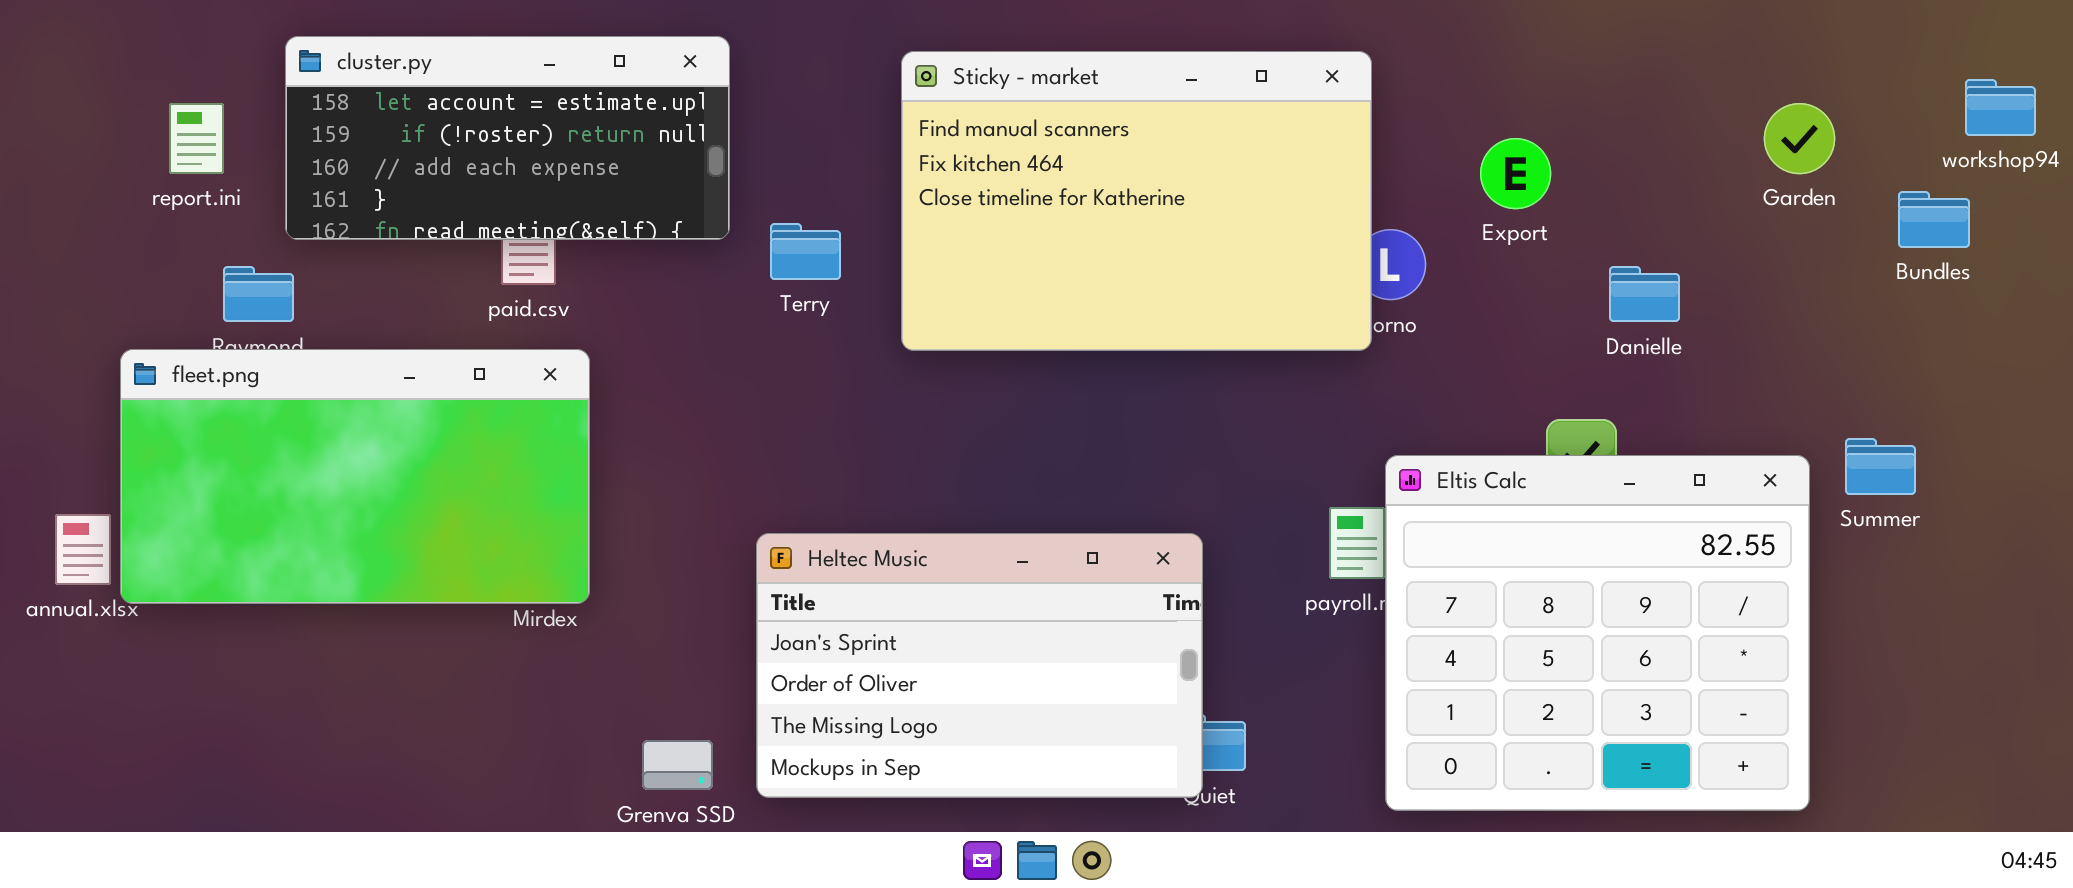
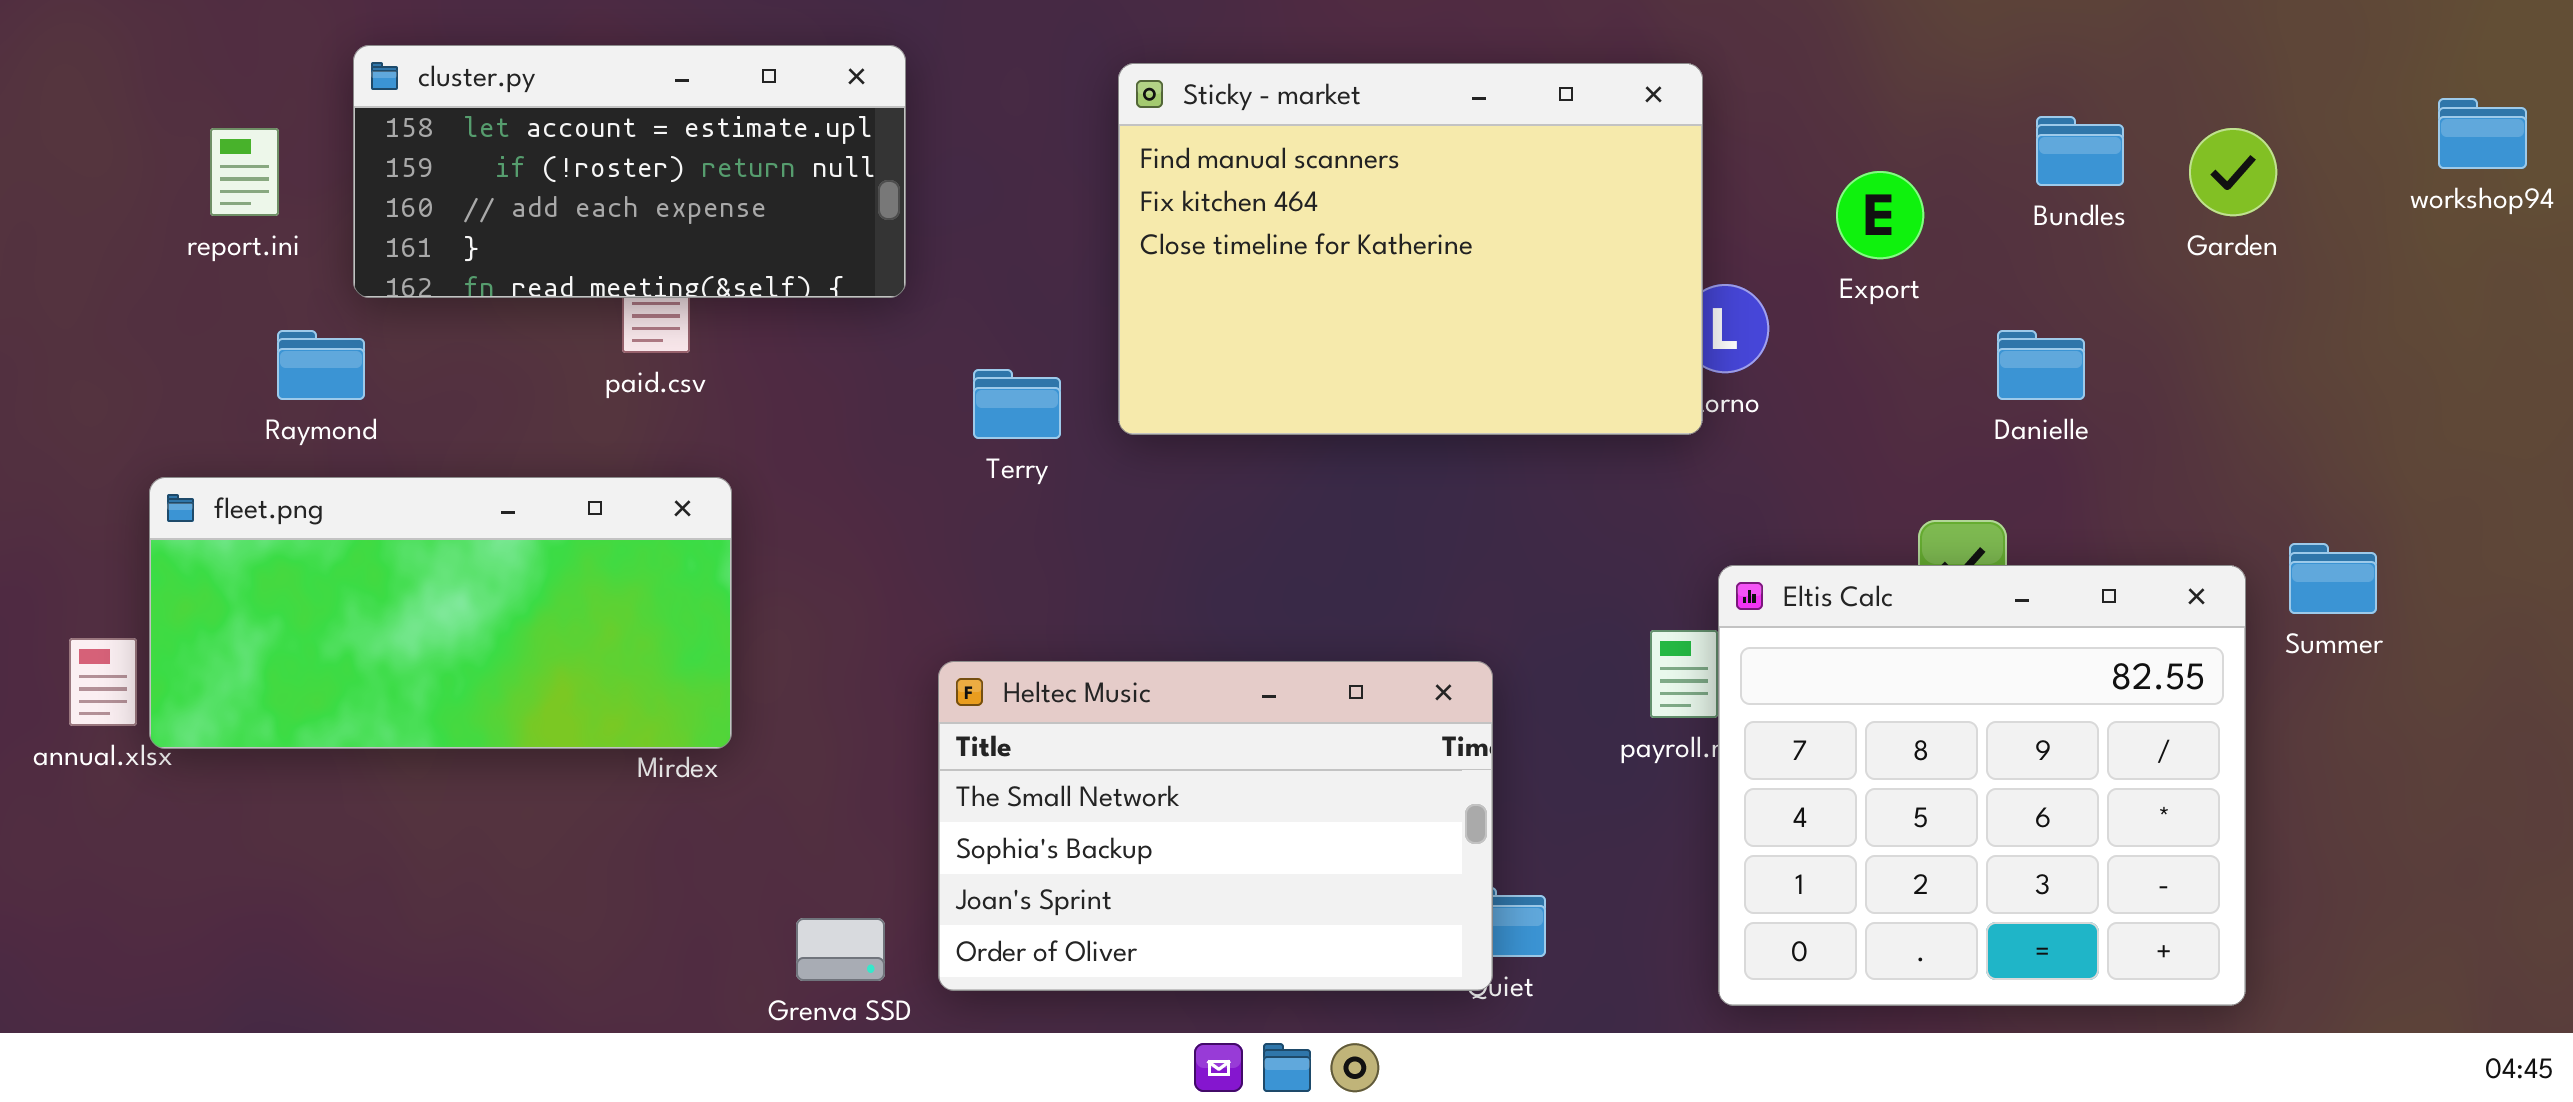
Bundles: [1898,191,1970,248] -> [2036,116,2124,186], moved
Terry: [770,223,841,280] -> [973,369,1061,439], moved
fleet.png: [120,349,590,604] -> [149,477,732,749], resized
Heltec Music: [756,533,1203,798] -> [938,661,1493,991], scrolled up 2 rows

